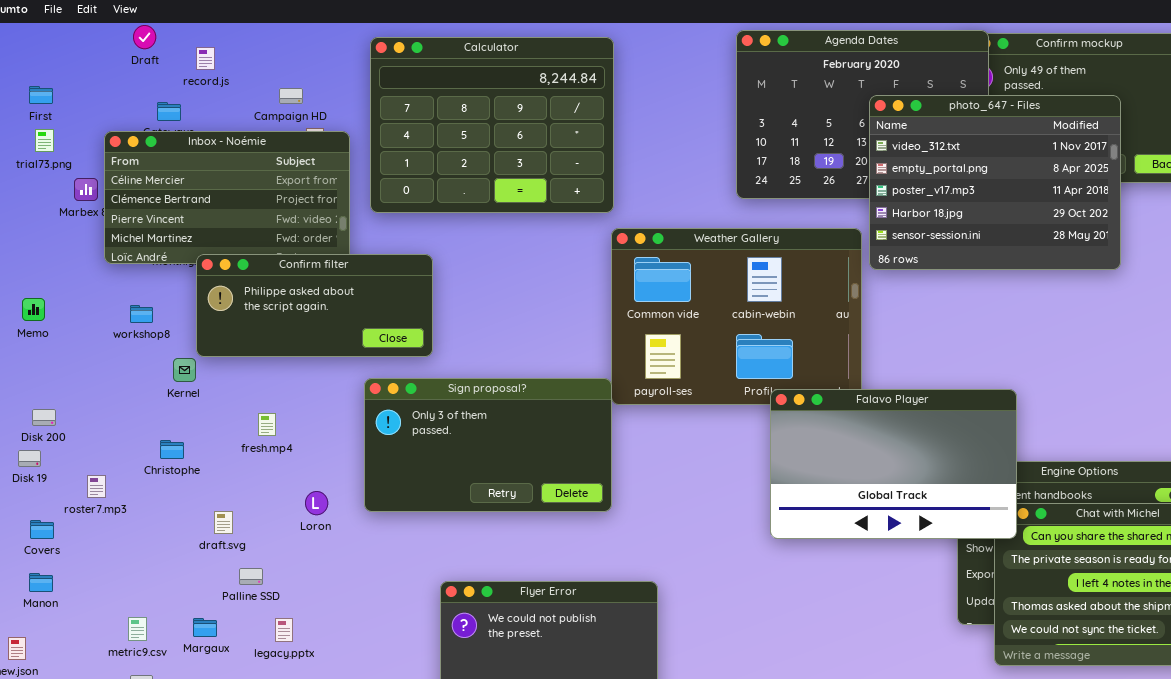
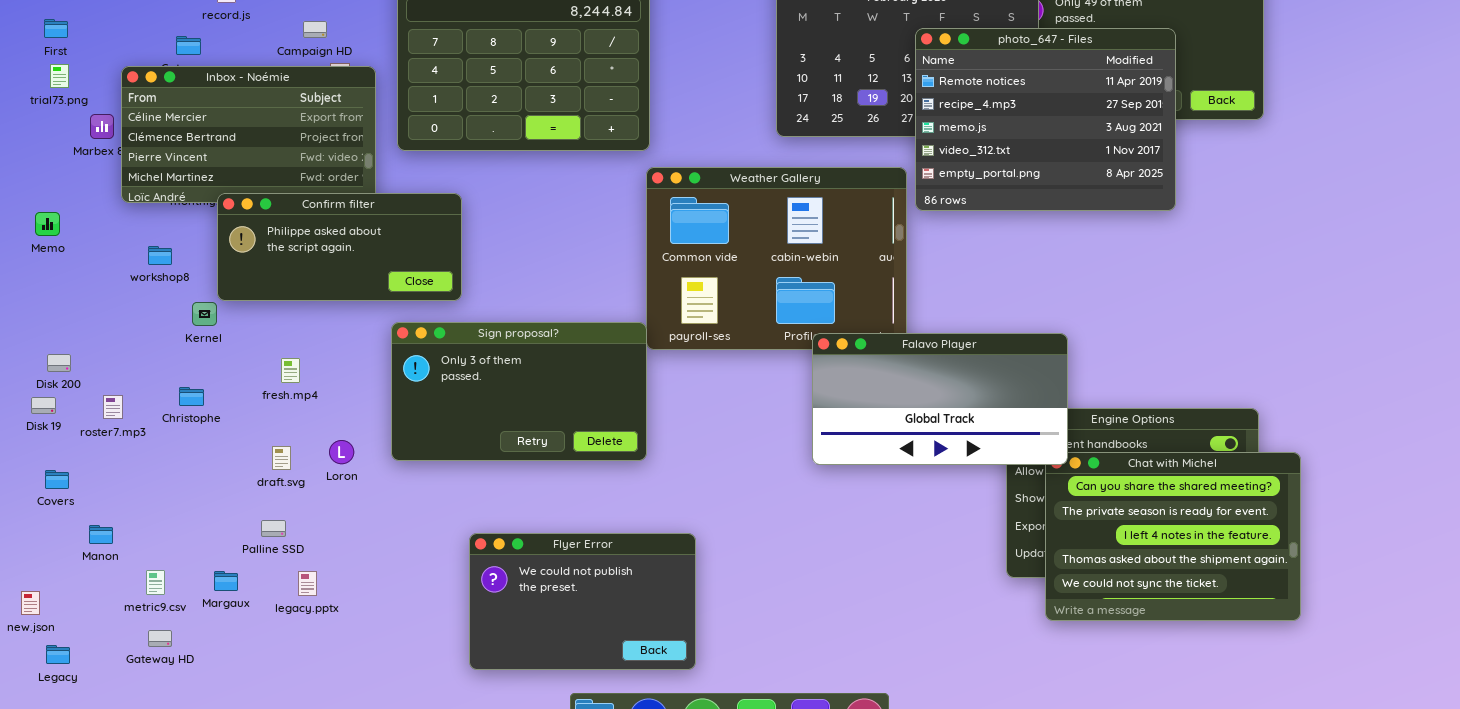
photo_647 - Files: [869,95,1121,270] -> [915,28,1176,211], scrolled up 3 rows
Memo: [22,298,45,321] -> [35,212,60,236], moved
Falavo Player: [770,389,1017,539] -> [812,333,1068,465], resized
roster7.mp3: [87,475,106,498] -> [103,395,123,419], moved
draft.svg: [214,511,233,534] -> [272,446,291,470], moved
Manon: [29,573,53,592] -> [89,525,113,544], moved

